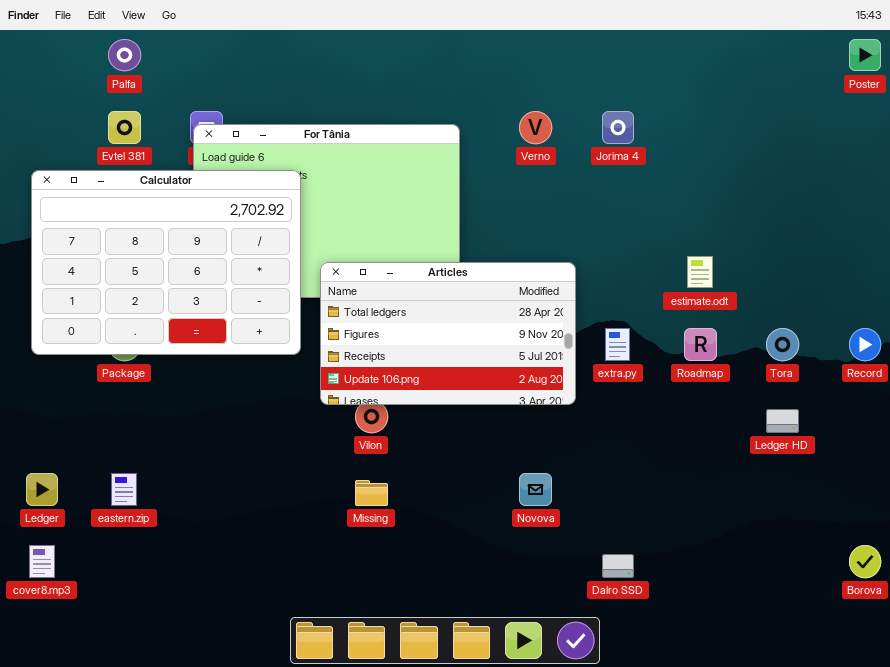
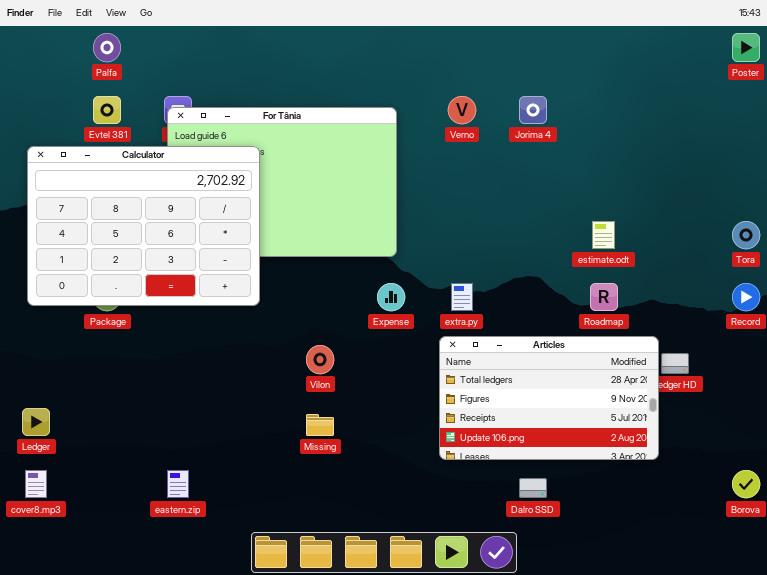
Articles: [320,262,576,405] -> [439,336,659,460], moved
extra.py: [605,328,630,361] -> [451,283,473,311], moved
Tora: [766,328,799,361] -> [732,221,760,249], moved
eastern.zip: [111,473,137,506] -> [167,470,189,498], moved

